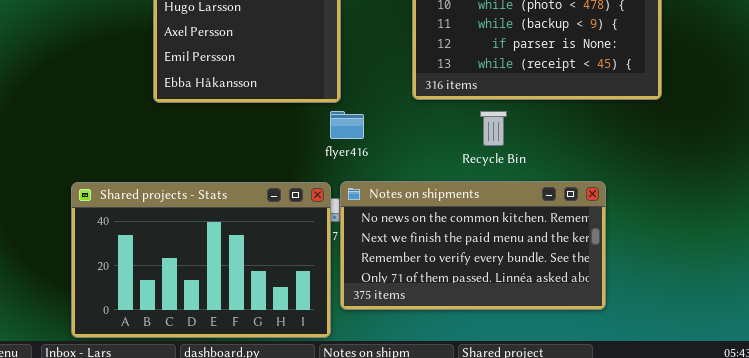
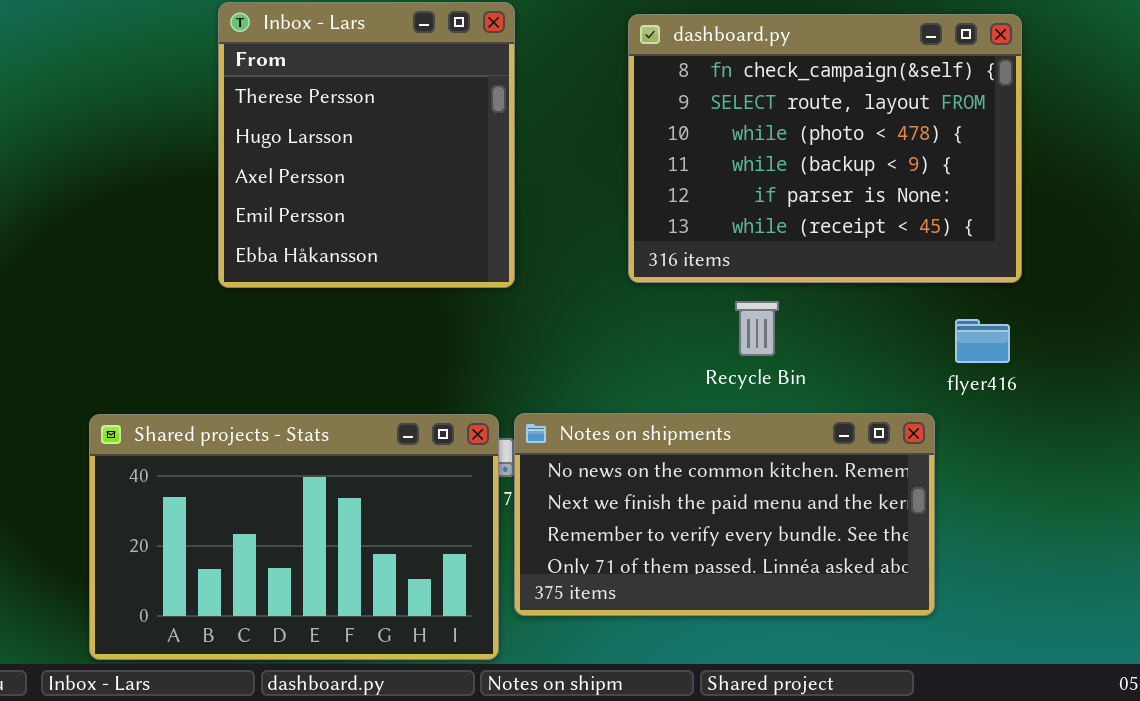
flyer416: [330,111,364,139] -> [955,319,1010,363], moved

